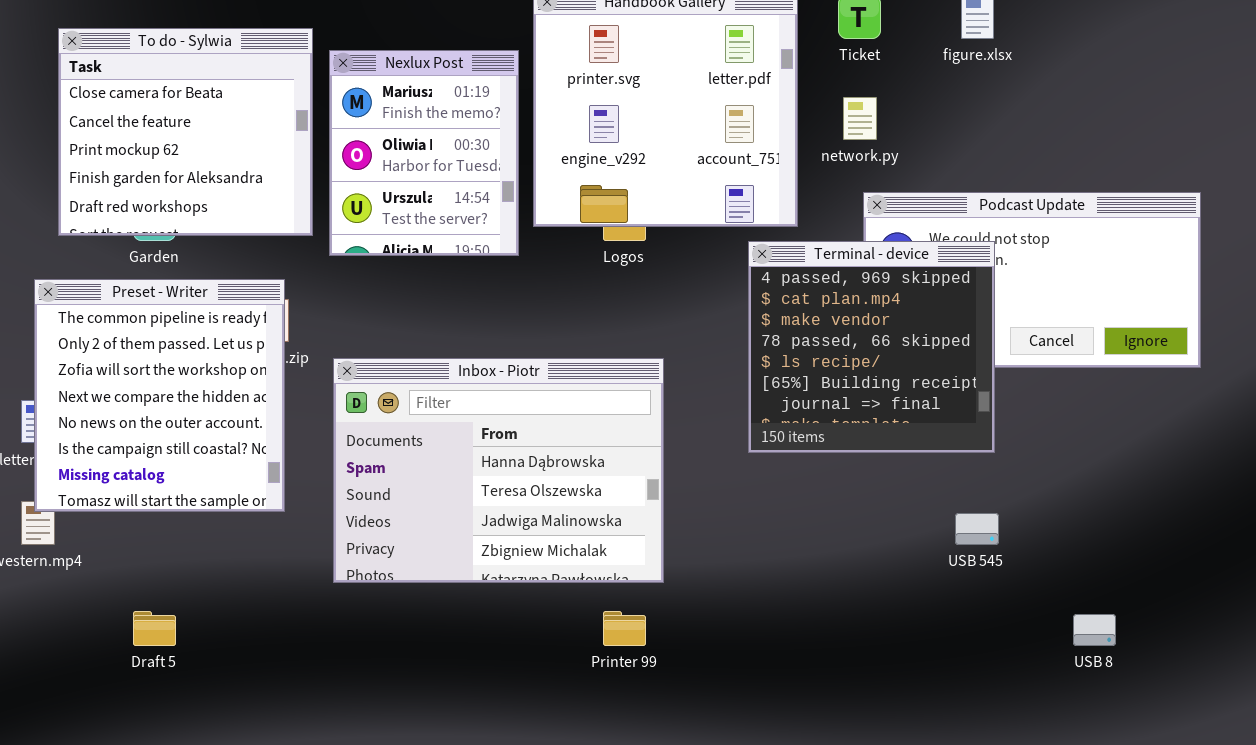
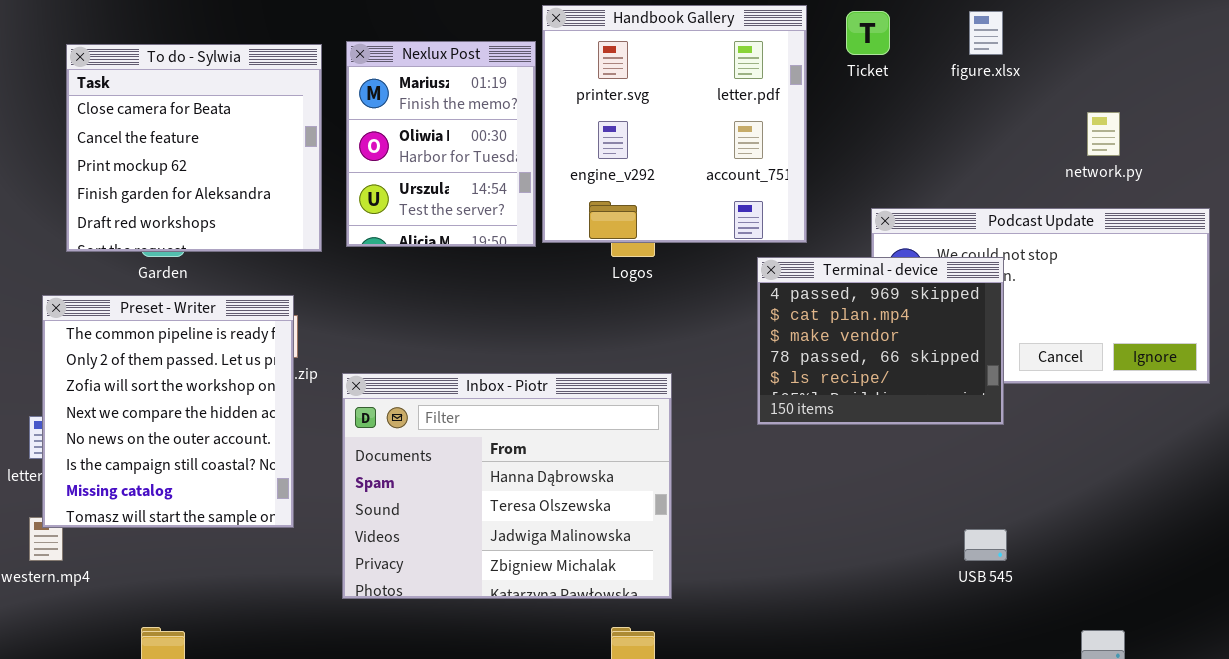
Nexlux Post: [329,50,519,256] -> [346,41,536,247], moved
network.py: [843,97,877,140] -> [1087,112,1120,156], moved
Terminal - device: [748,241,995,453] -> [757,257,1004,425], resized

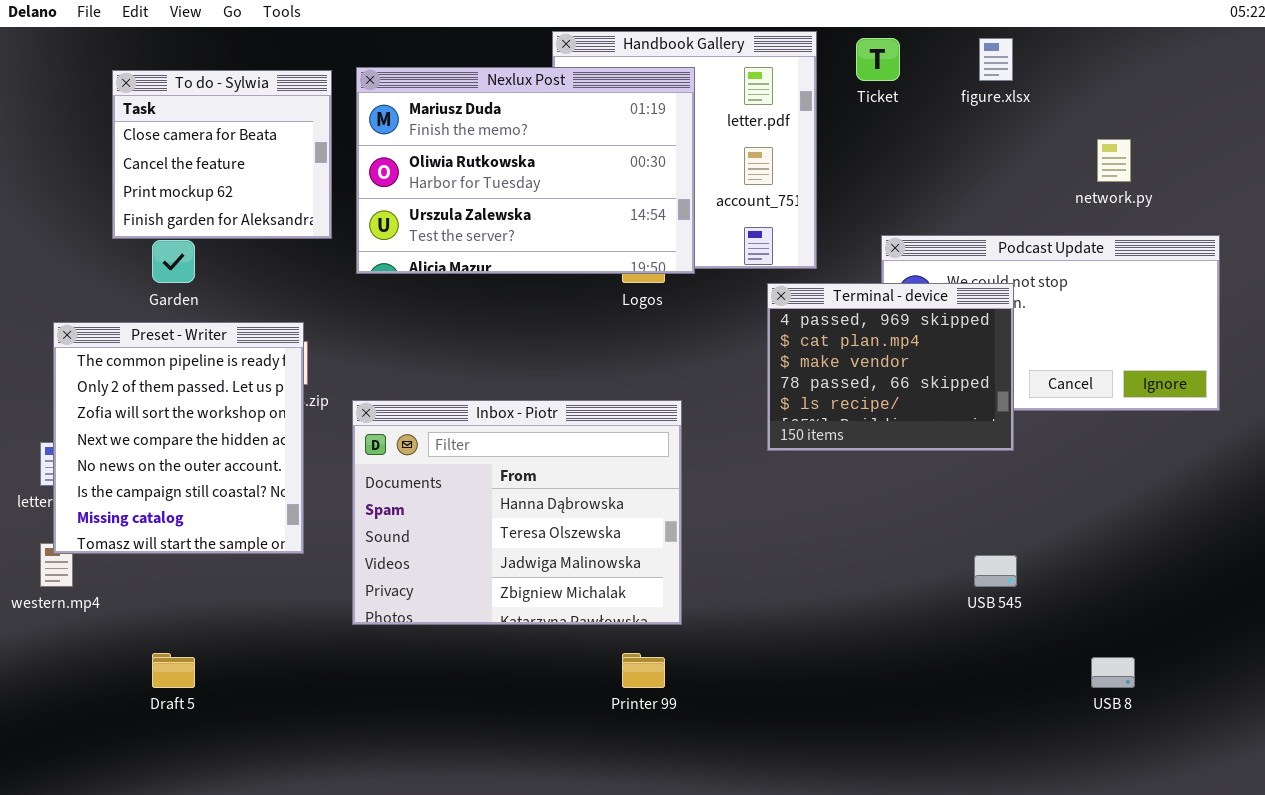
Nexlux Post: [346,41,536,247] -> [356,67,695,274], resized
To do - Sylwia: [66,44,322,252] -> [112,70,332,239], resized

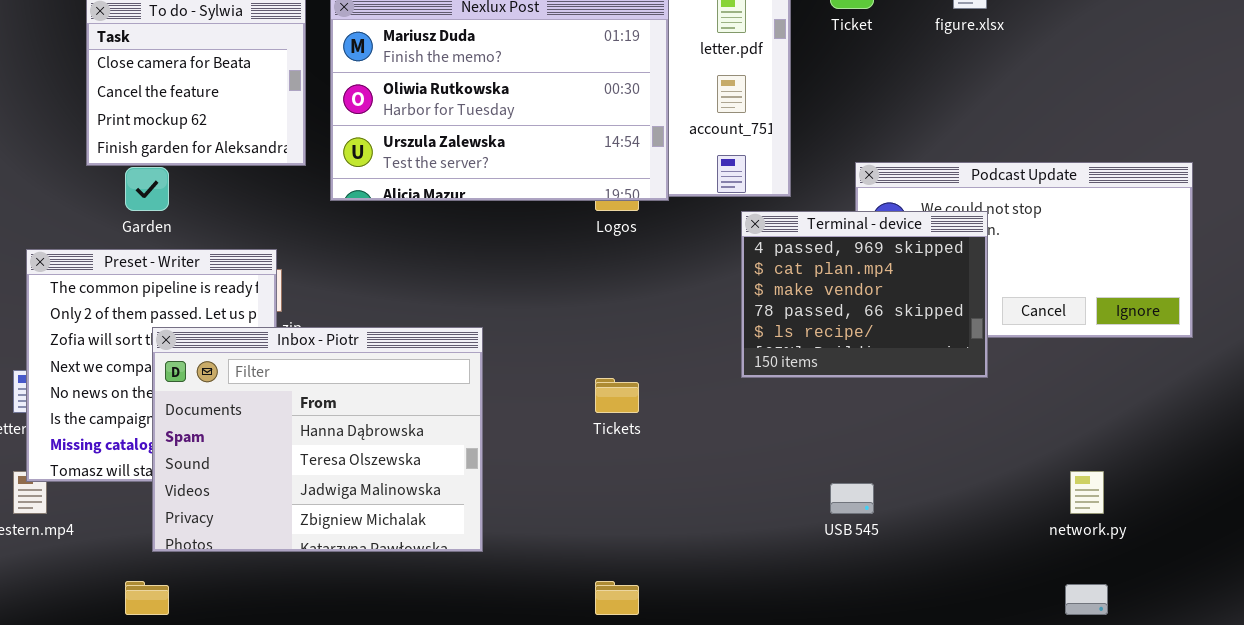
network.py: [1097,139,1131,182] -> [1070,471,1104,514], moved
Inbox - Piotr: [352,400,682,625] -> [152,327,483,552], moved
USB 545: [974,555,1017,587] -> [830,483,874,514], moved

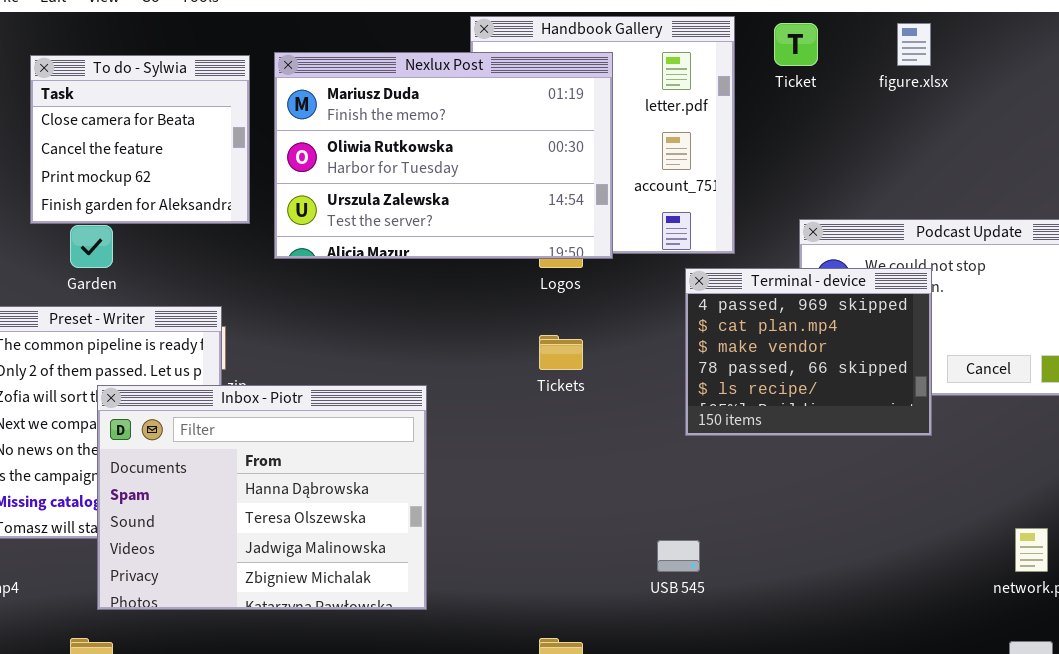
Tickets: [595,378,639,413] -> [539,335,583,370], moved
USB 545: [830,483,874,514] -> [657,540,700,572], moved

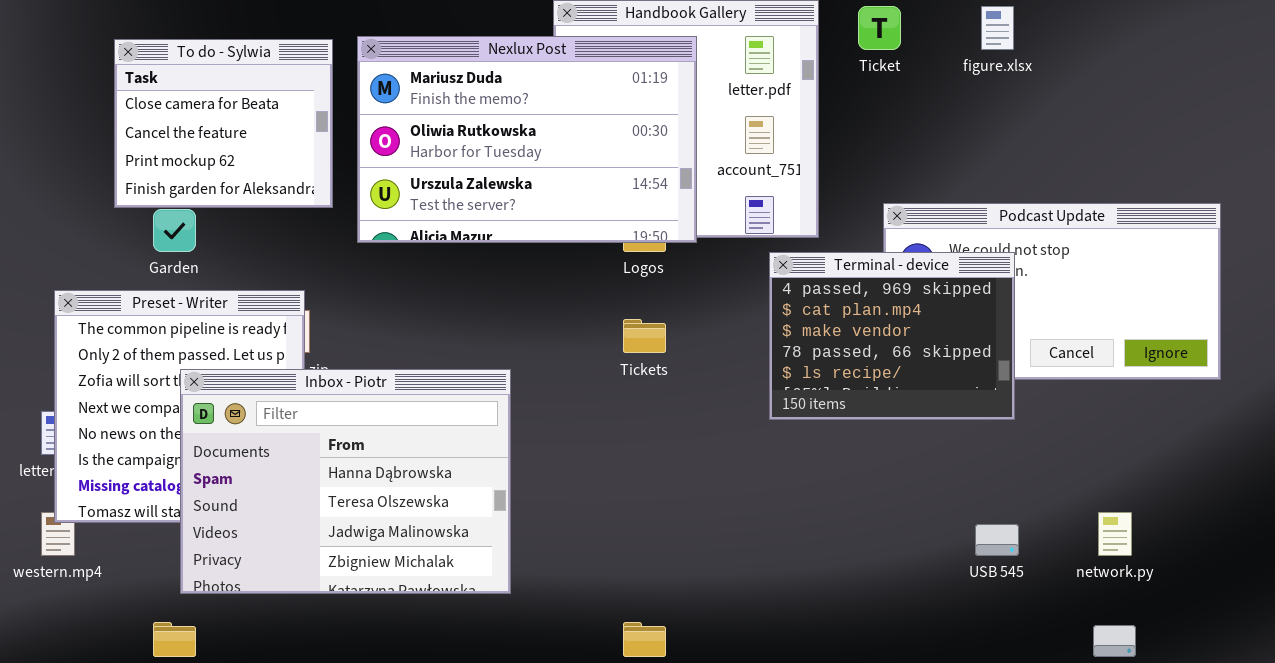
USB 545: [657,540,700,572] -> [975,524,1019,556], moved

